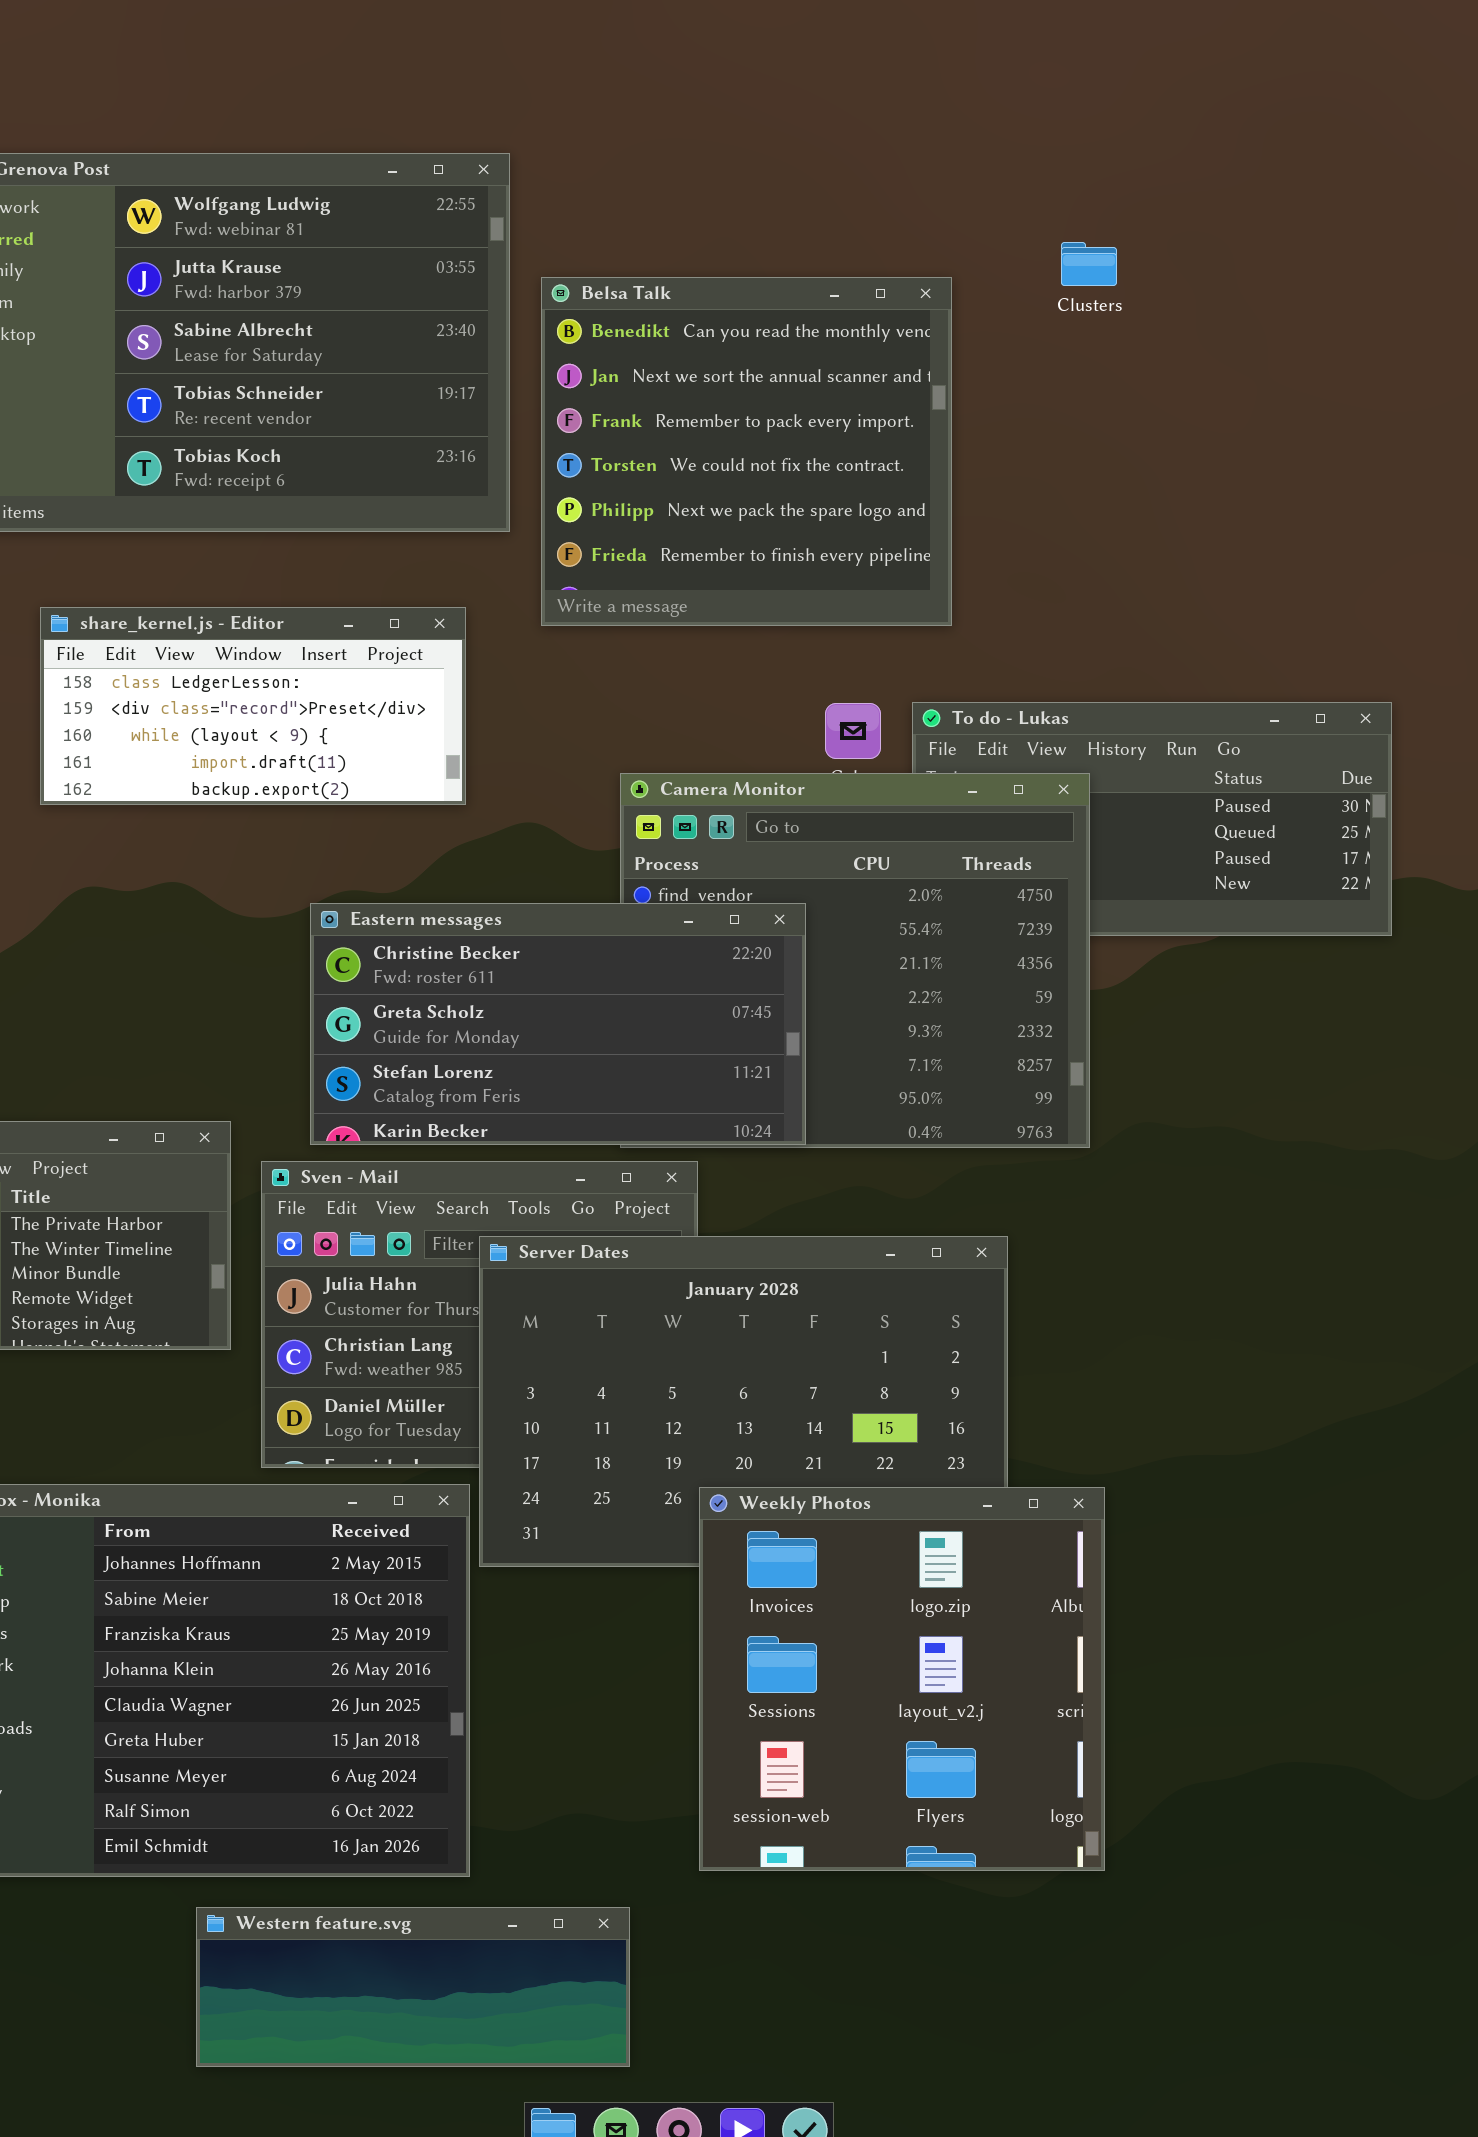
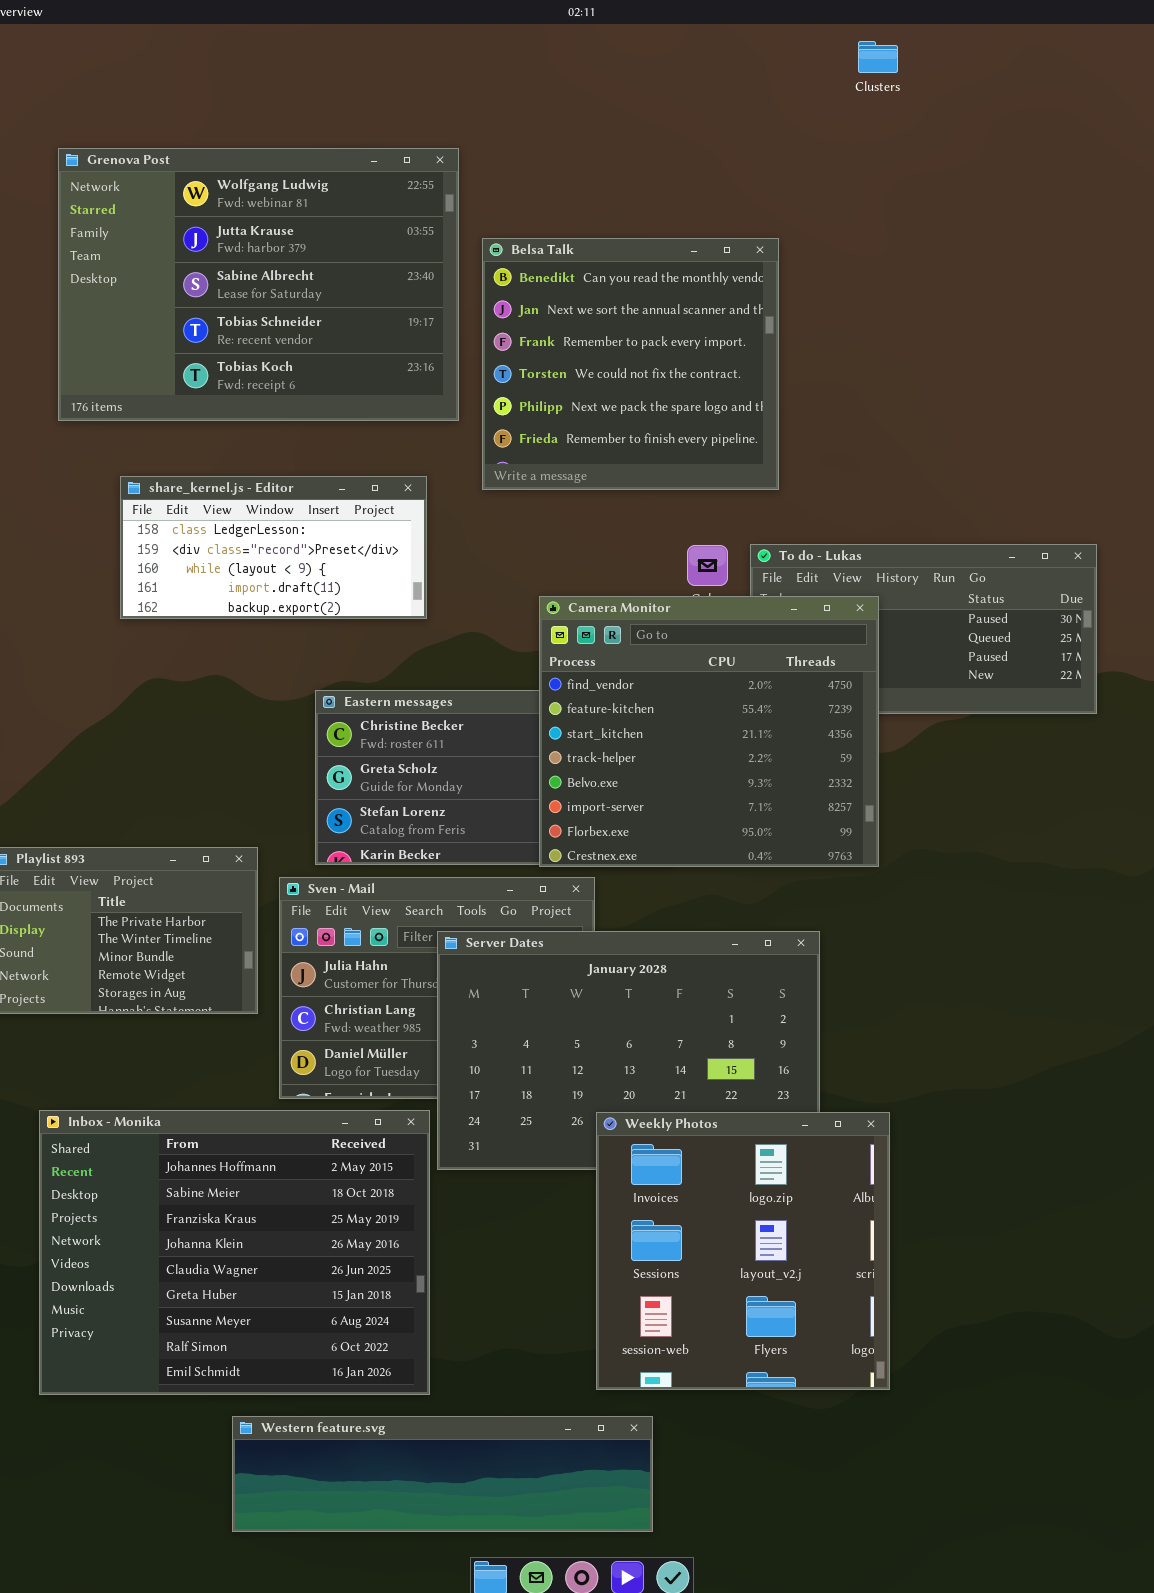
Clusters: [1061,242,1117,286] -> [858,41,898,73], moved
Camera Monitor: [620,773,1090,1148] -> [539,596,879,867], raised
Western feature.svg: [196,1907,630,2067] -> [232,1416,653,1532], resized

